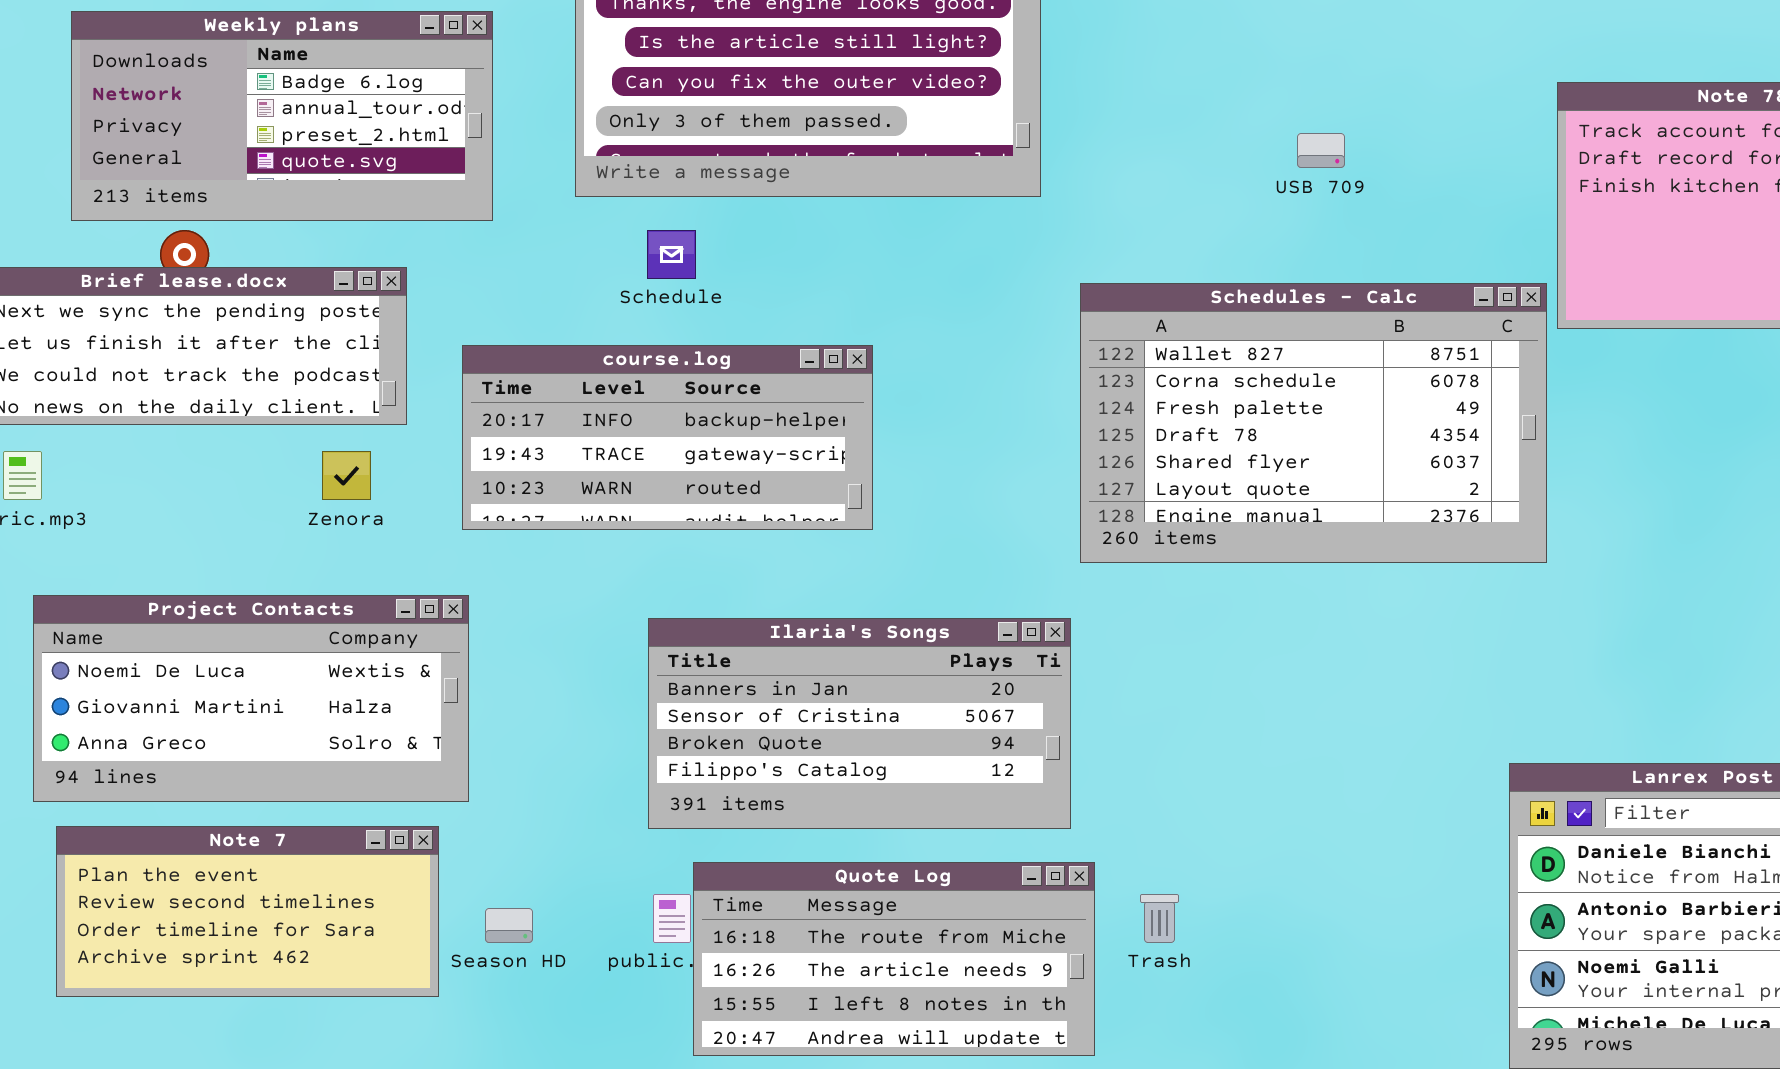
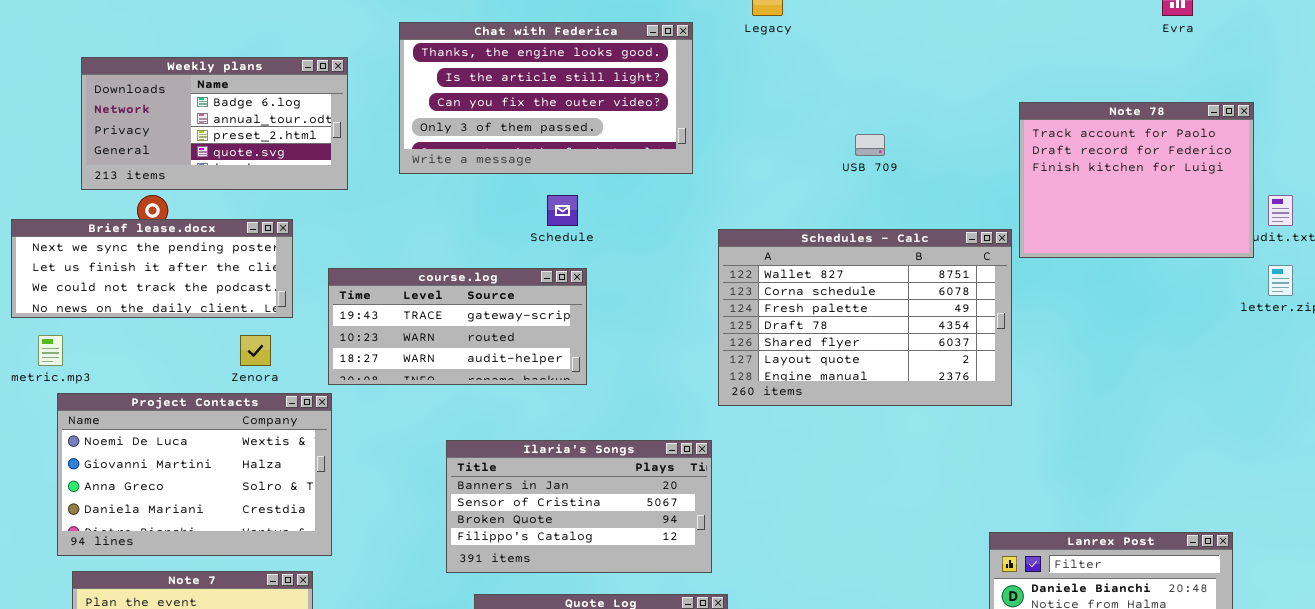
Schedule: [647,230,696,279] -> [547,195,578,226], moved
course.log: [462,345,873,530] -> [328,268,587,385], scrolled down 1 row
Project Contacts: [33,595,469,802] -> [57,393,332,556], resized

